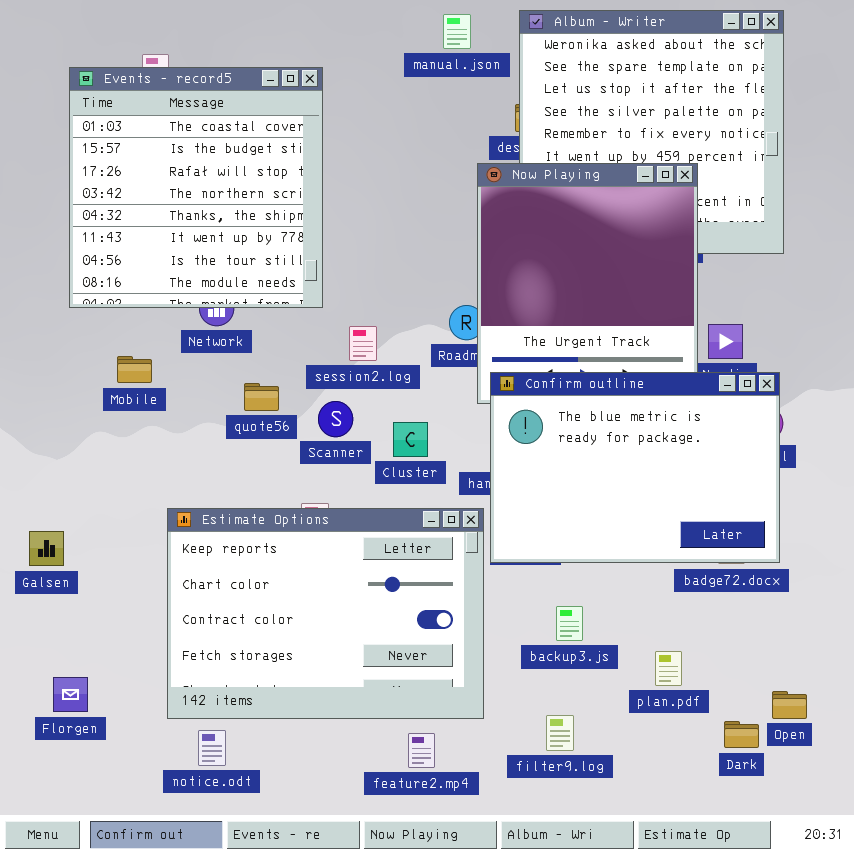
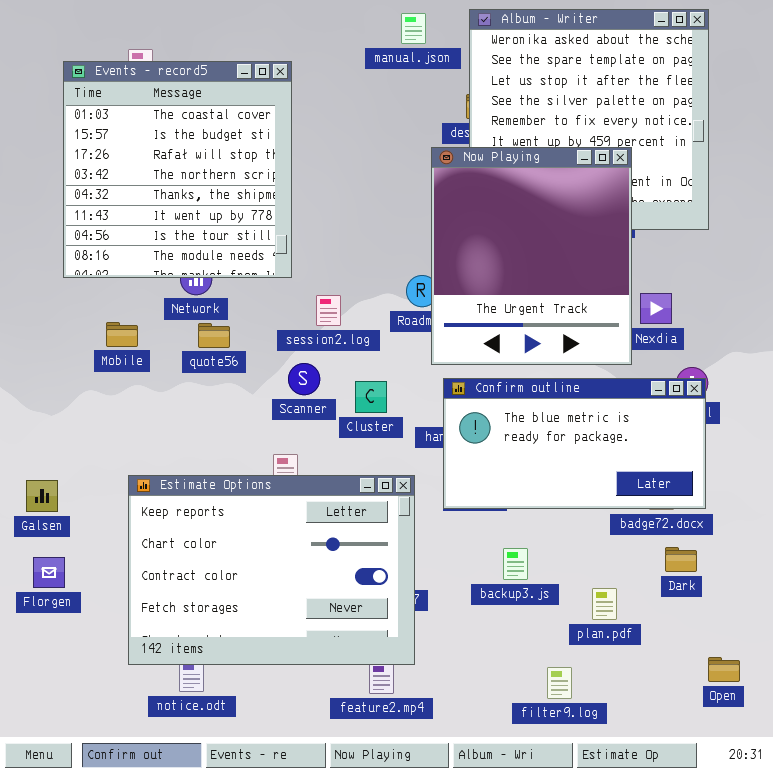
Confirm outline: [490,372,780,563] -> [443,378,706,509], resized
quote56: [244,383,279,411] -> [198,323,230,348], moved
Estimate Options: [167,508,484,719] -> [128,475,415,665], moved
Florgen: [53,677,88,712] -> [33,557,65,588], moved
Open: [772,691,807,719] -> [708,657,740,682], moved
filter9.log: [546,715,574,751] -> [547,667,572,699], moved
Dark: [724,721,759,748] -> [665,547,697,572], moved

